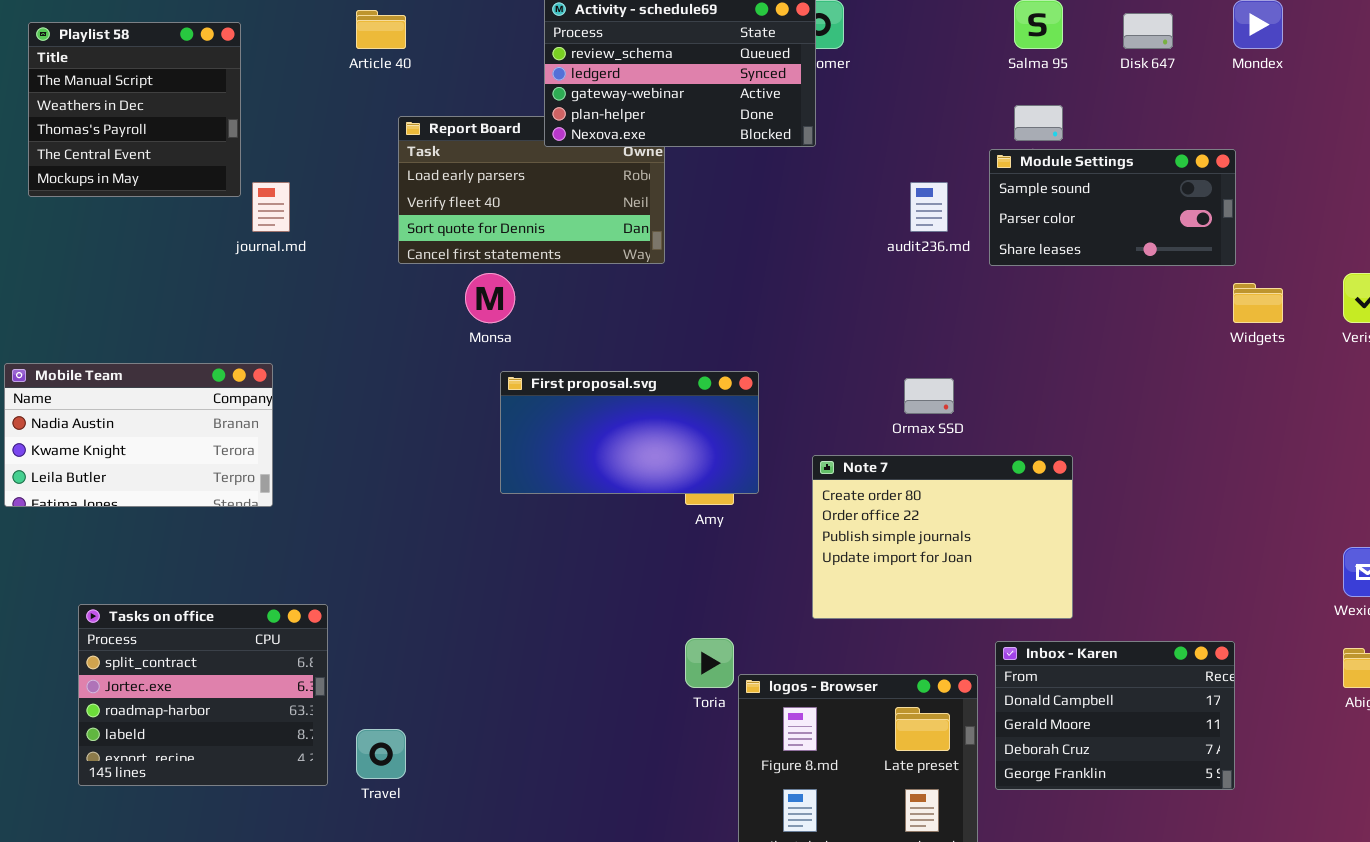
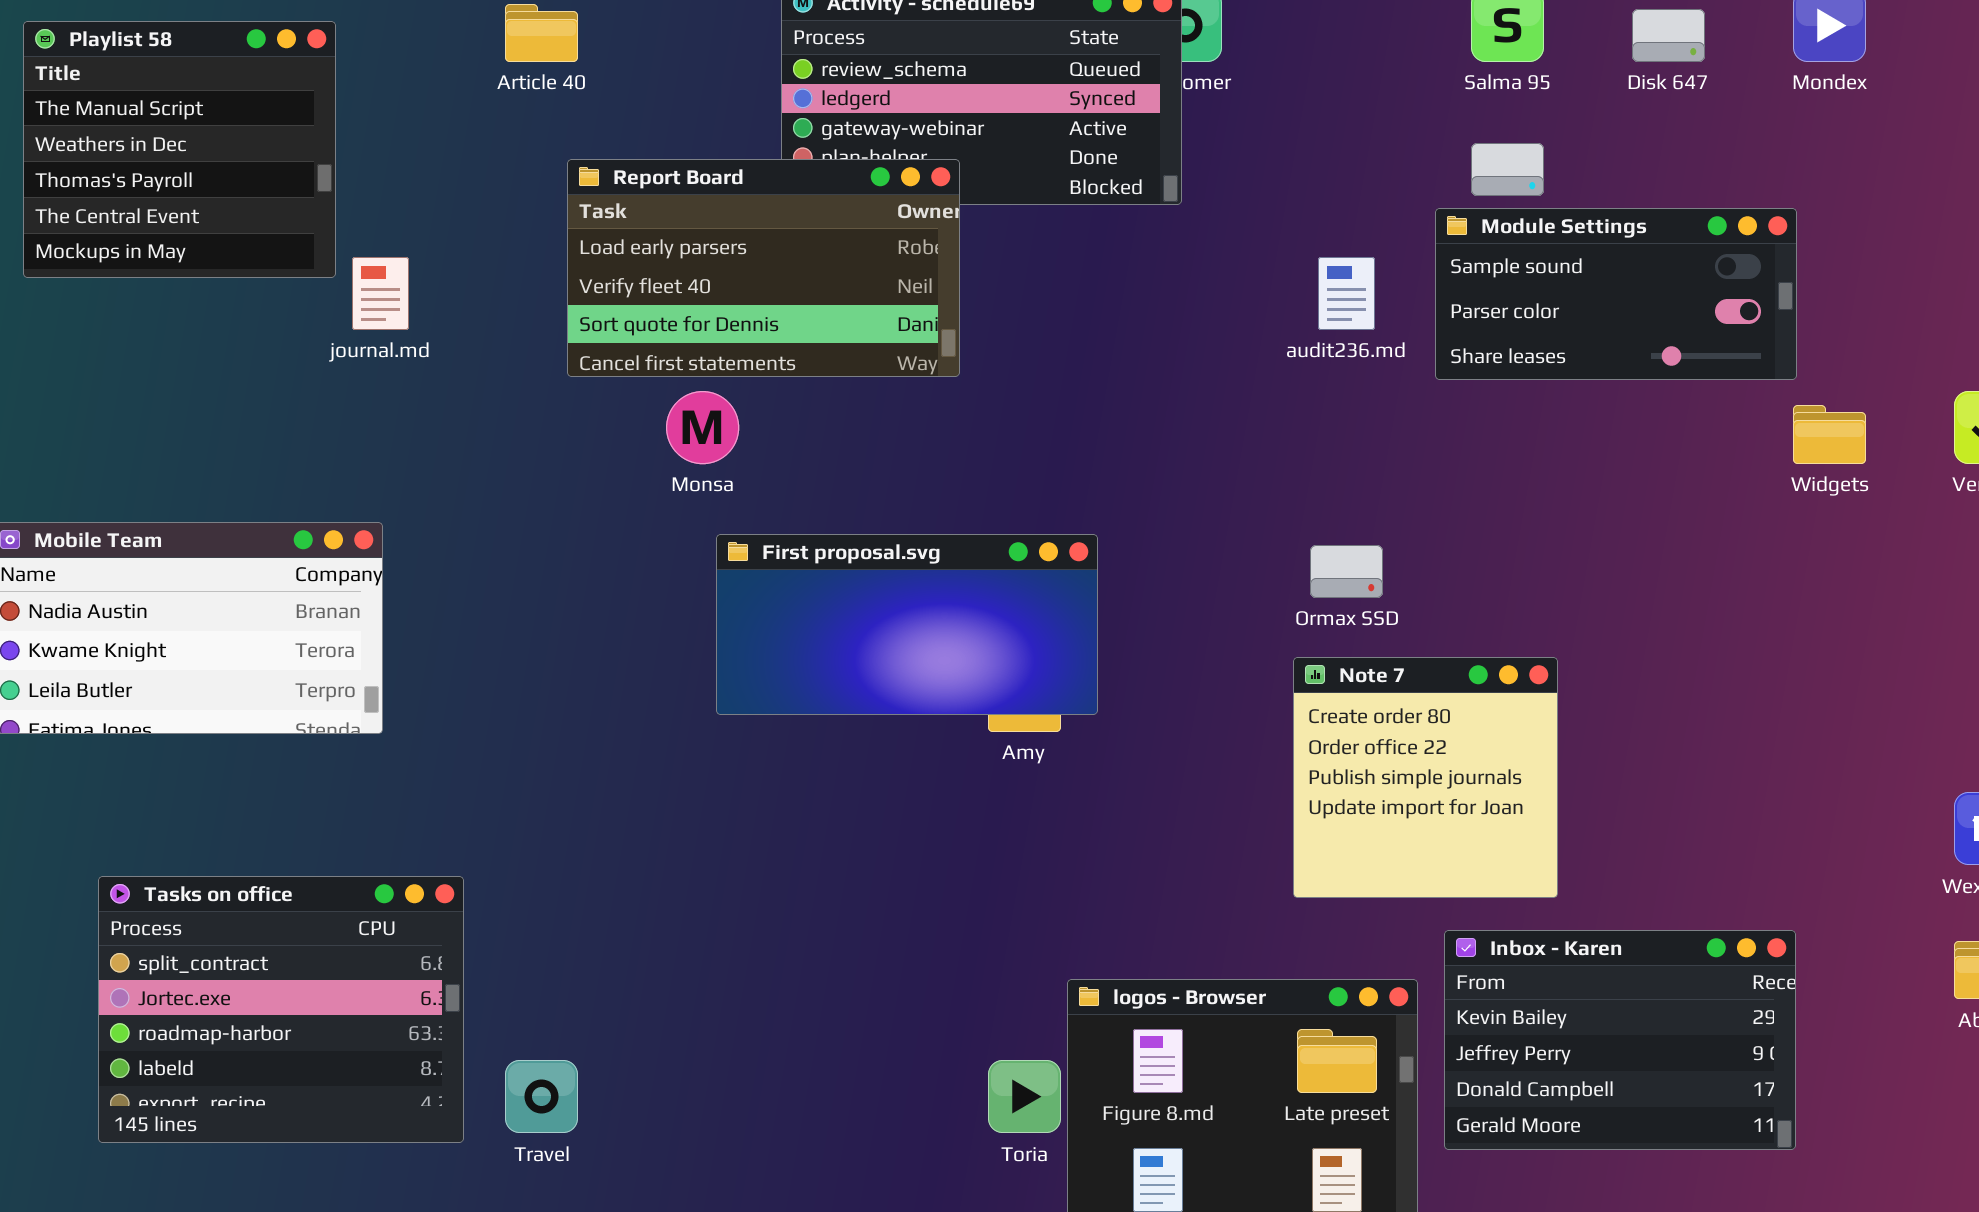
Report Board: [398,116,665,264] -> [567,159,960,377], raised
Note 7: [812,455,1073,619] -> [1293,657,1558,898], resized
Toria: [685,638,734,688] -> [988,1060,1061,1133], moved
Inbox - Karen: [995,641,1235,790] -> [1444,930,1796,1150], scrolled up 2 rows

